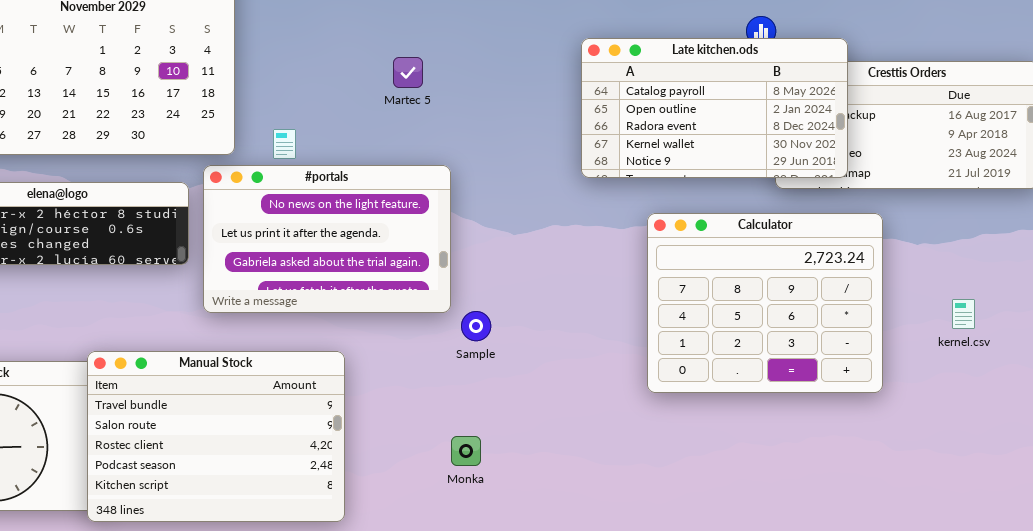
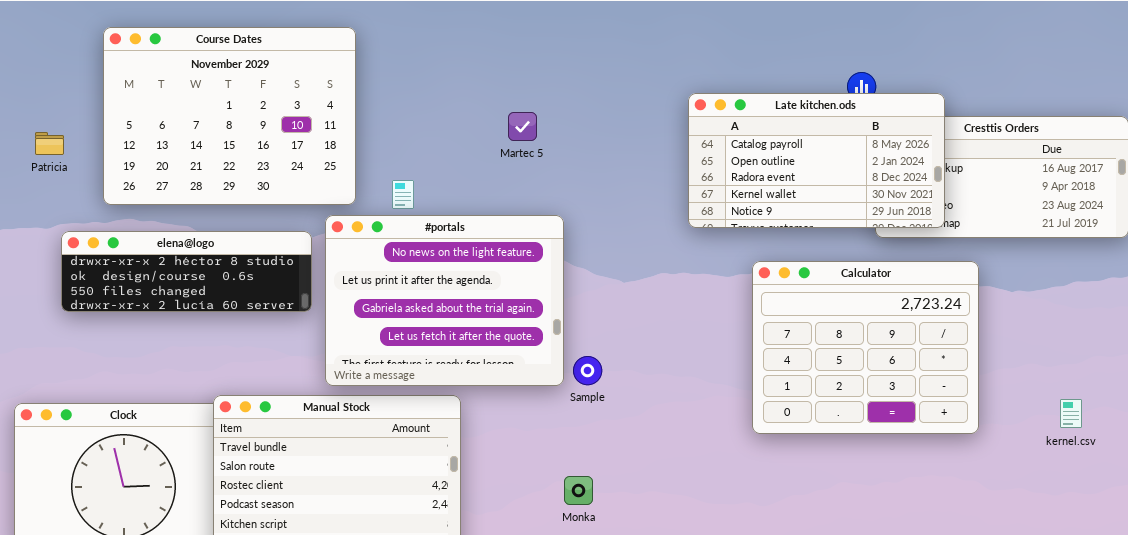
#portals: [203,165,451,313] -> [325,215,564,386], resized
kernel.csv: [952,299,975,329] -> [1060,399,1082,428], moved

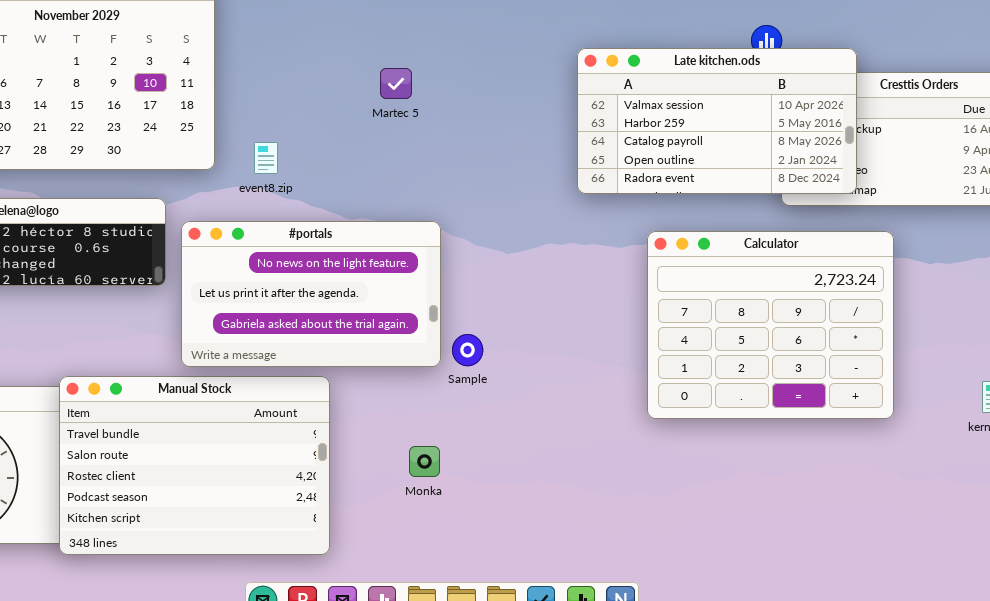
Late kitchen.ods: [688,93,945,228] -> [577,48,857,194], scrolled up 2 rows
#portals: [325,215,564,386] -> [181,221,441,367], resized
Monka: [564,476,593,505] -> [409,446,440,477], moved

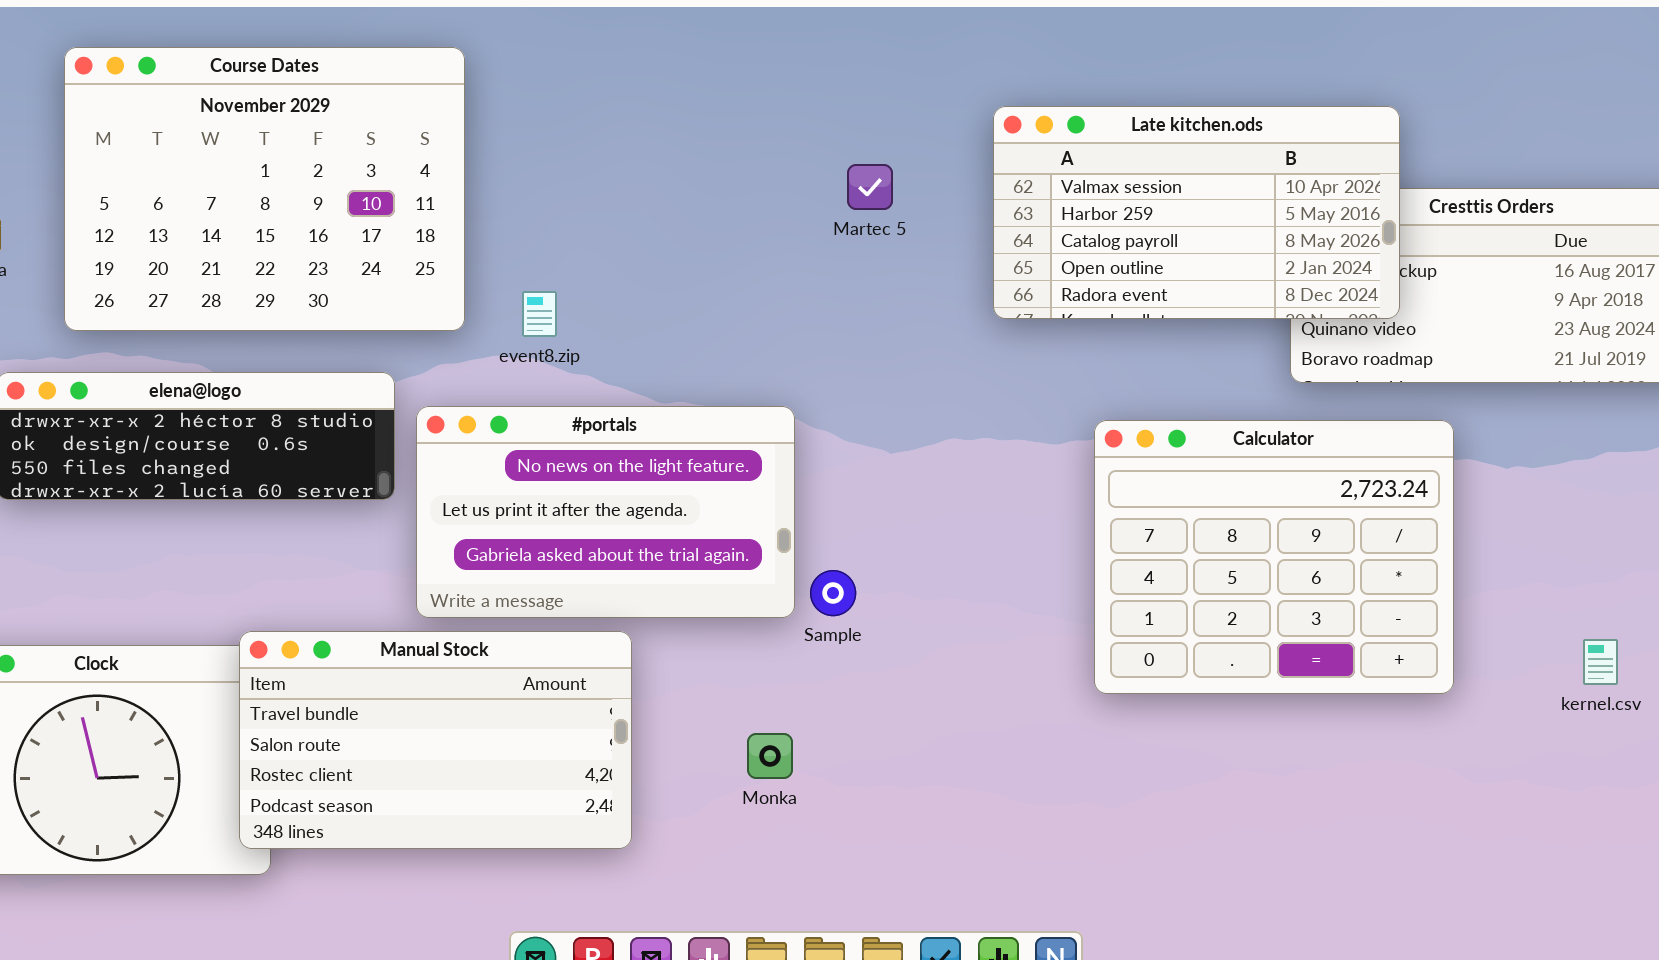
Late kitchen.ods: [577,48,857,194] -> [993,106,1400,319], moved
Martec 5: [380,68,412,99] -> [847,164,893,210], moved
Manual Stock: [59,376,330,555] -> [239,631,632,849], resized

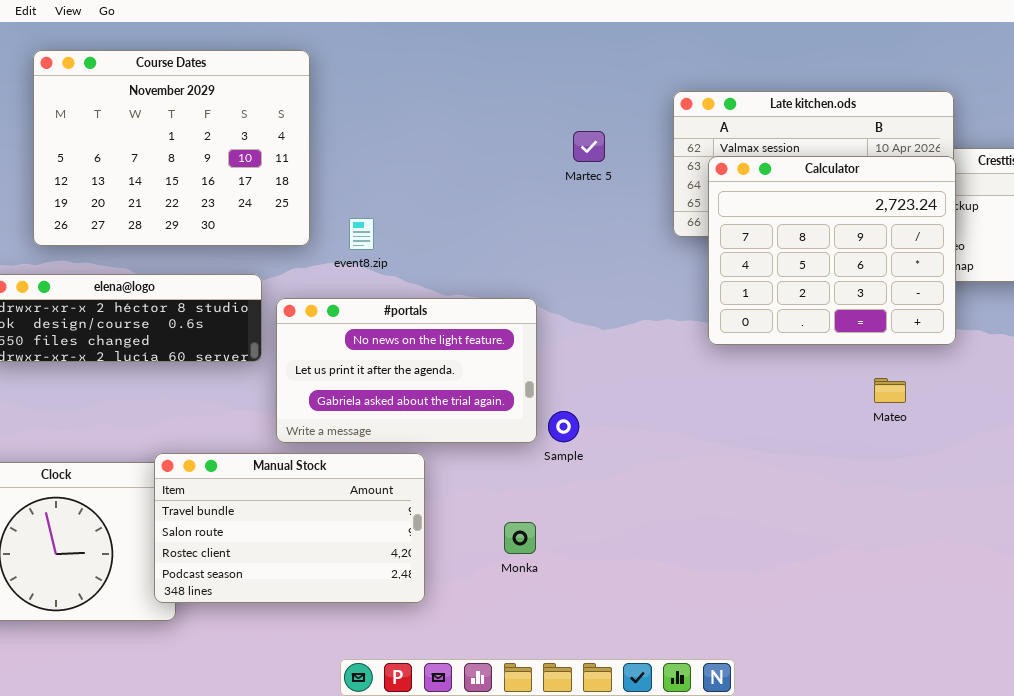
Calculator: [1094,420,1454,694] -> [708,156,956,345], moved

